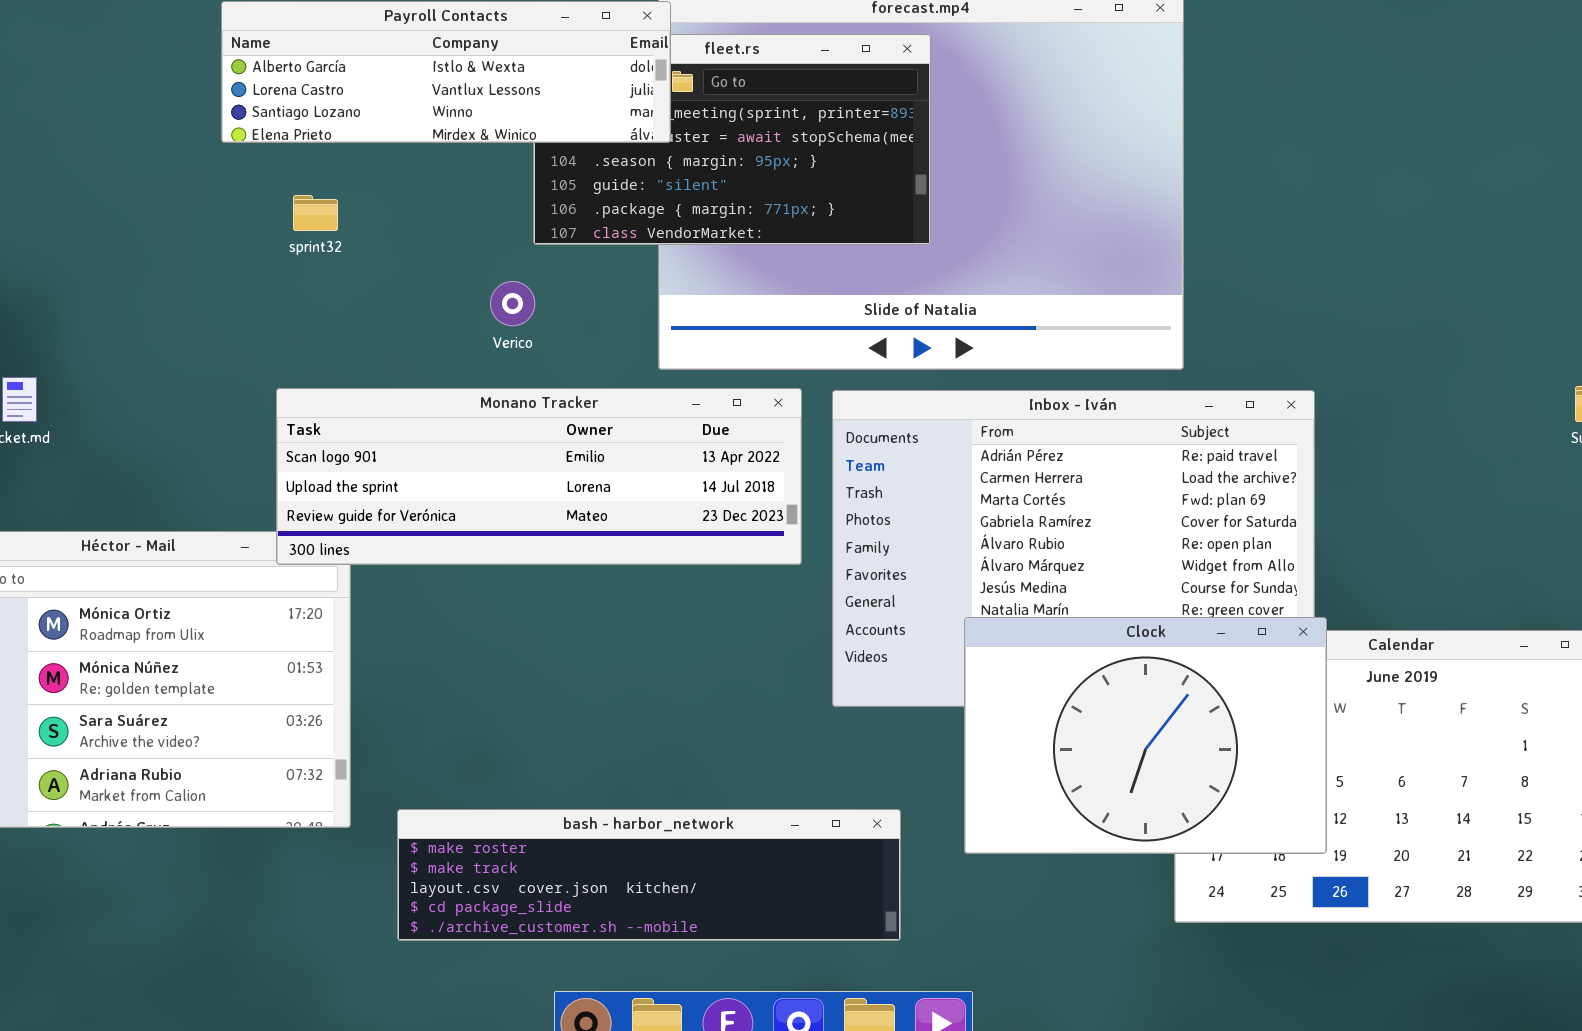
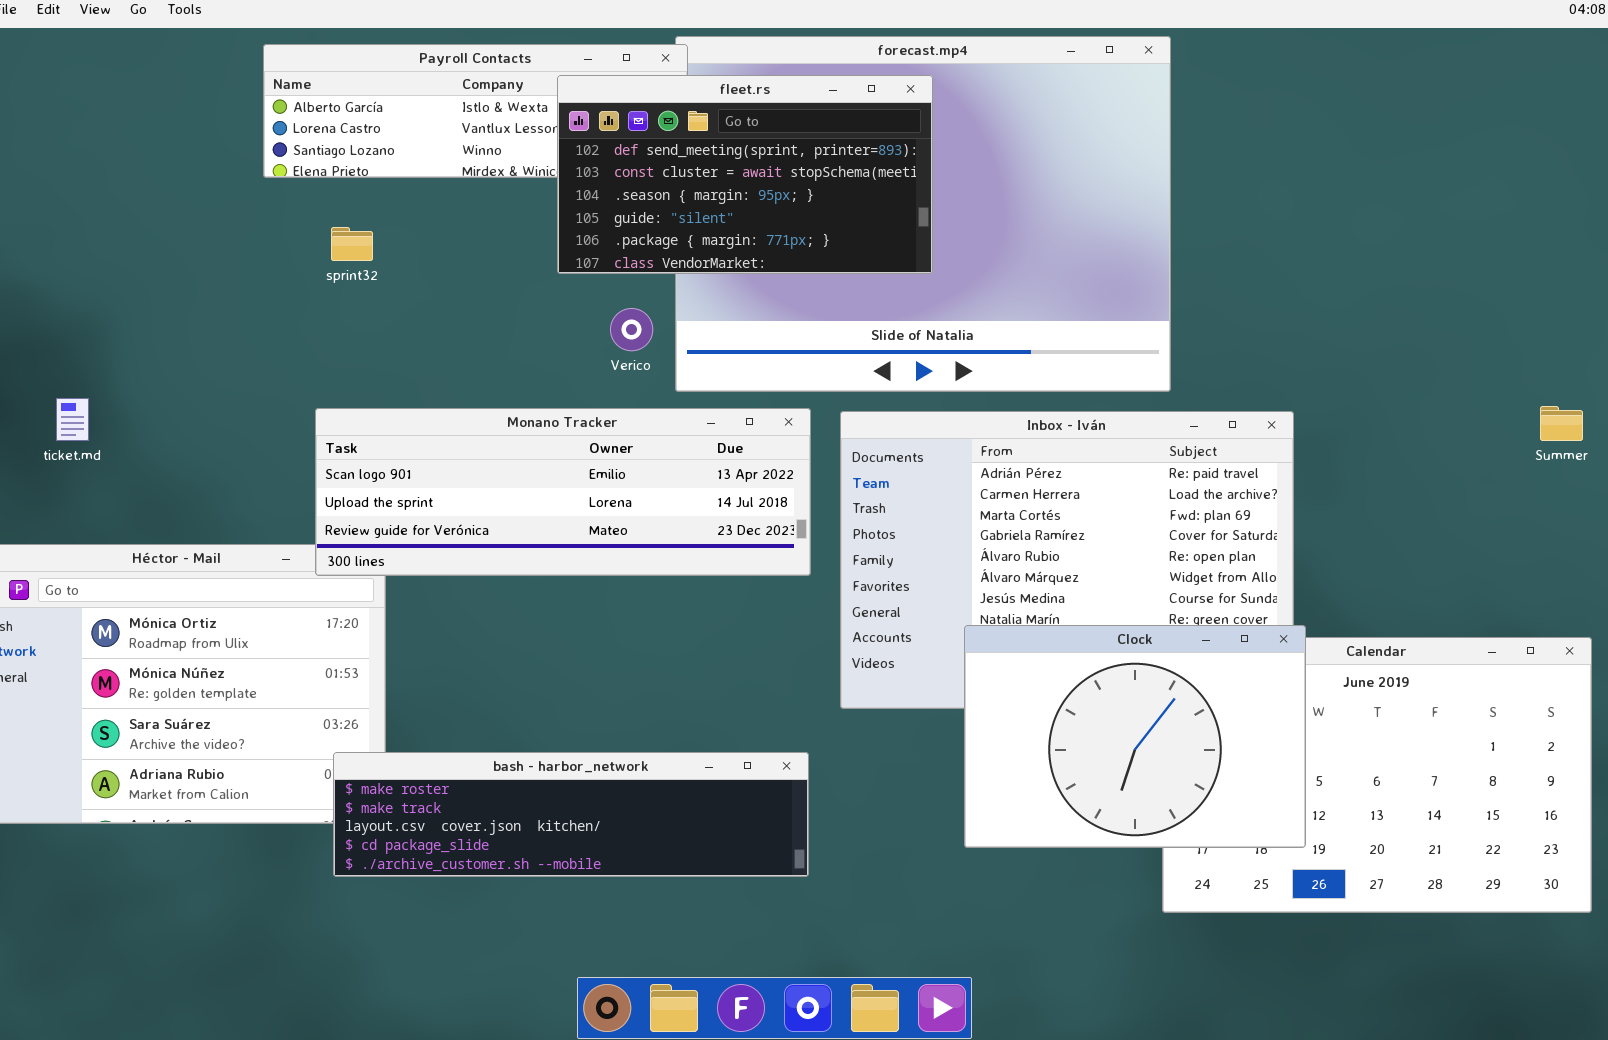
fleet.rs: [533,34,931,245] -> [557,75,933,274], raised
Verico: [490,281,535,326] -> [610,308,653,351], moved
bash - harbor_network: [397,809,901,941] -> [333,752,809,877], moved

